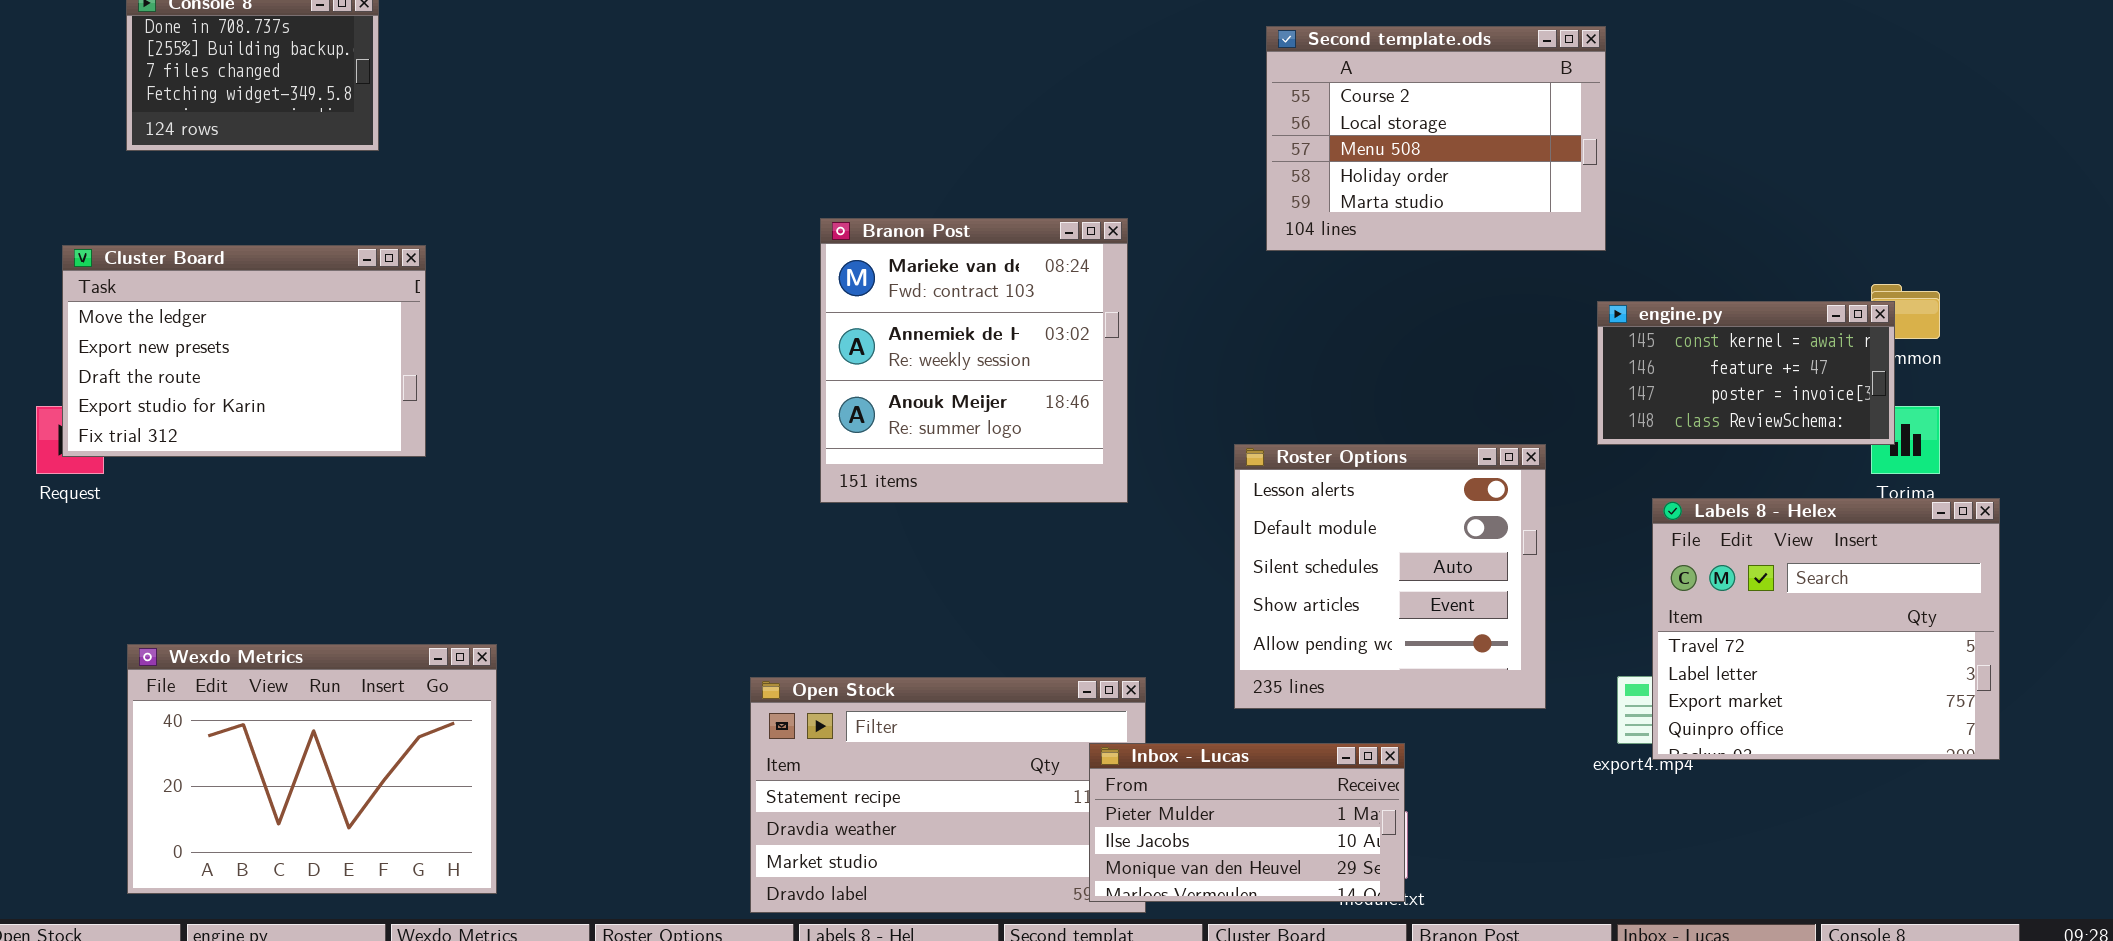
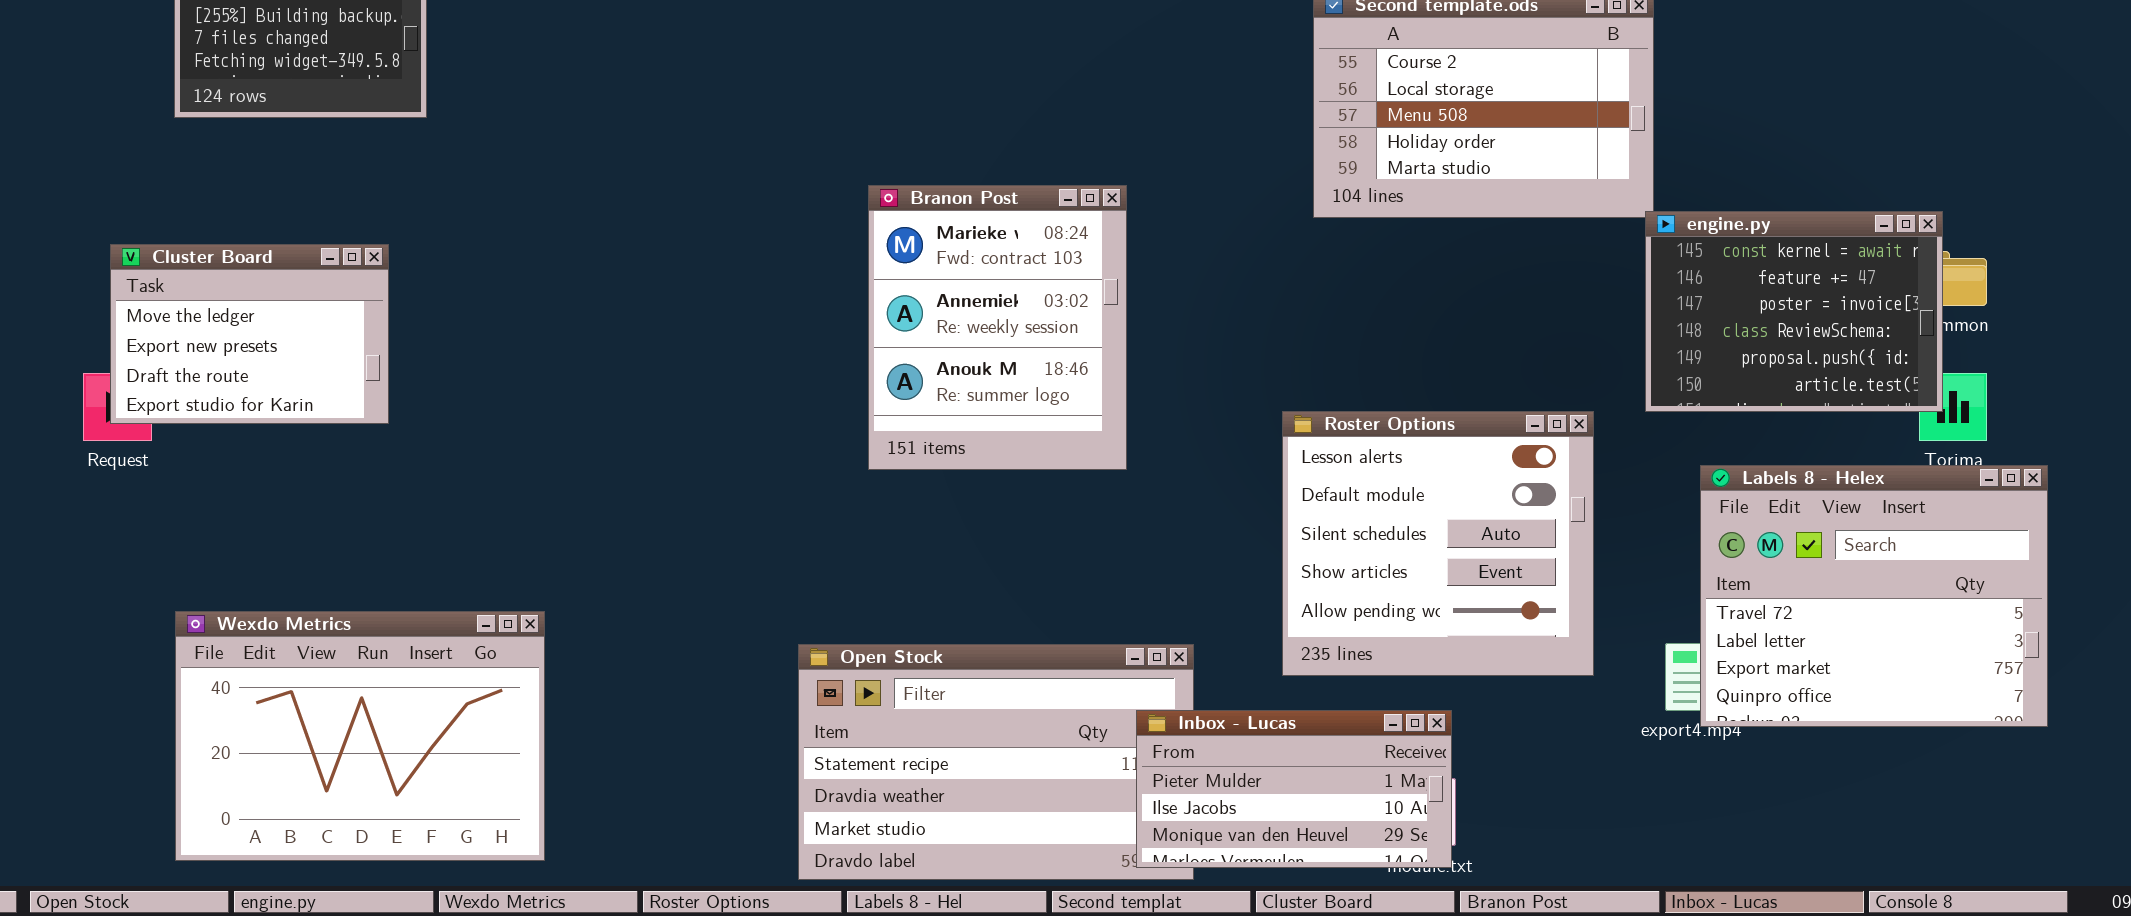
Branon Post: [820,218,1128,503] -> [868,185,1127,470], resized
Cluster Board: [62,245,426,457] -> [110,244,389,424], resized
engine.py: [1597,301,1895,445] -> [1645,211,1943,412], resized

